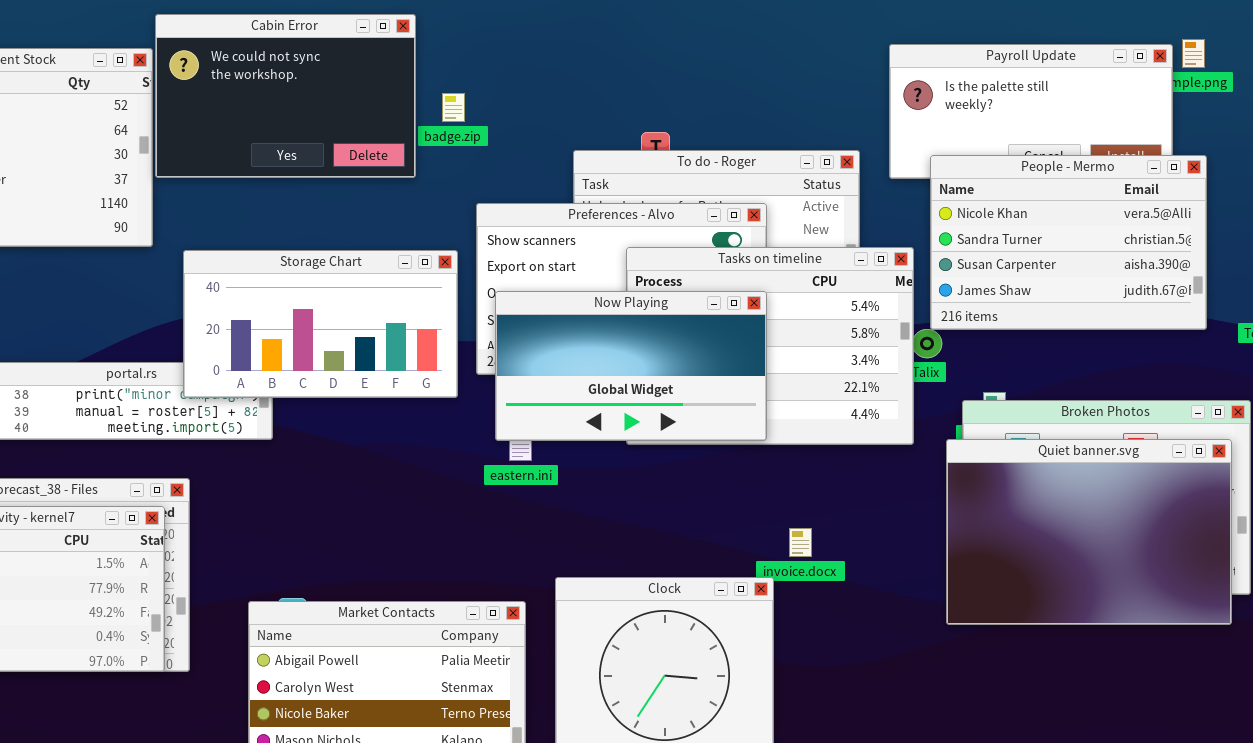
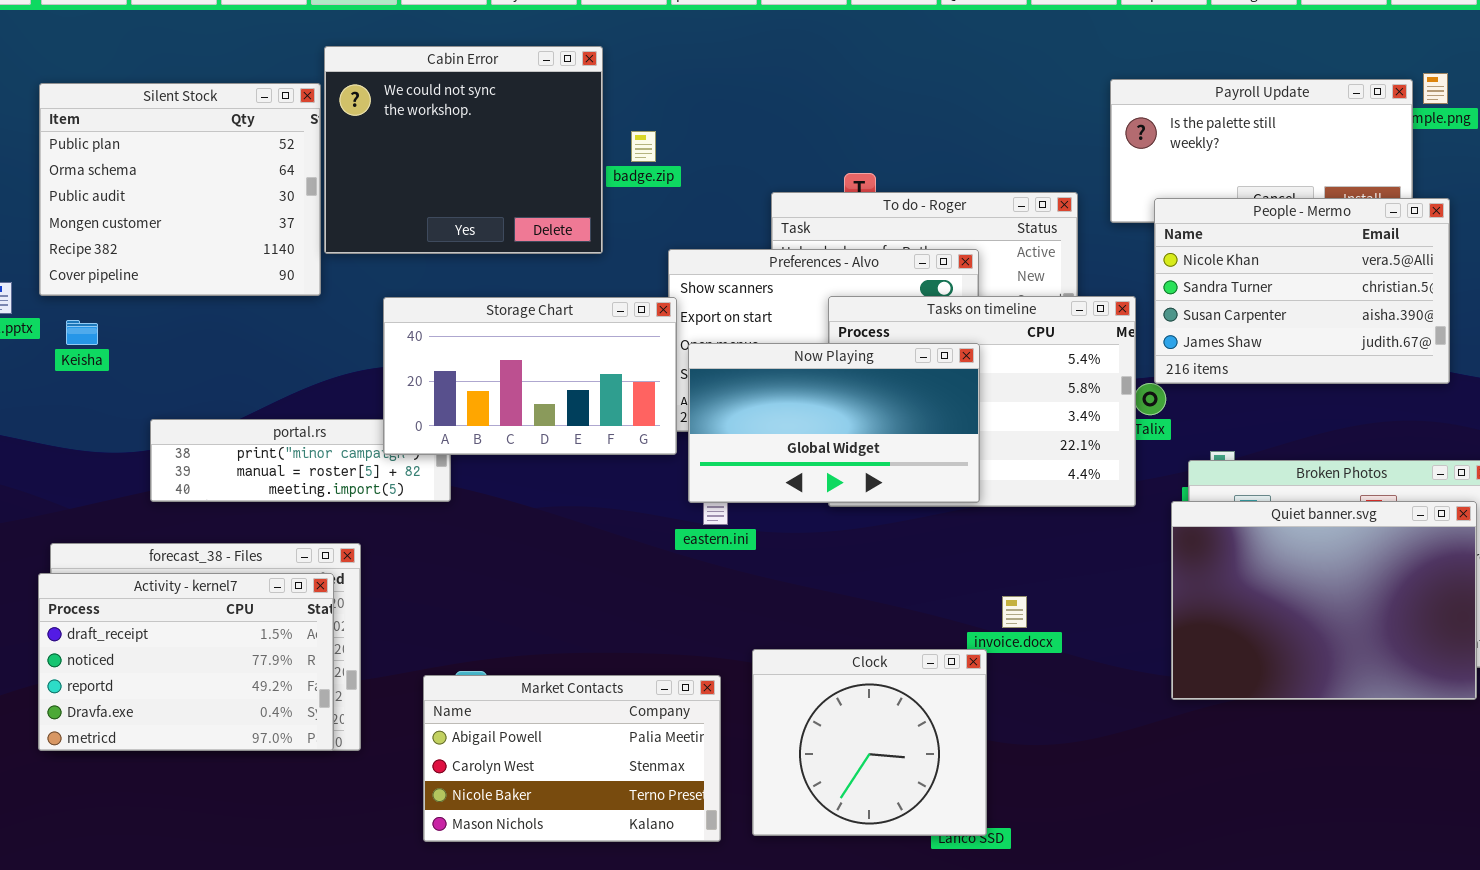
Cabin Error: [155,14,416,178] -> [324,46,603,254], resized
Storage Chart: [183,250,458,398] -> [383,297,677,455], moved

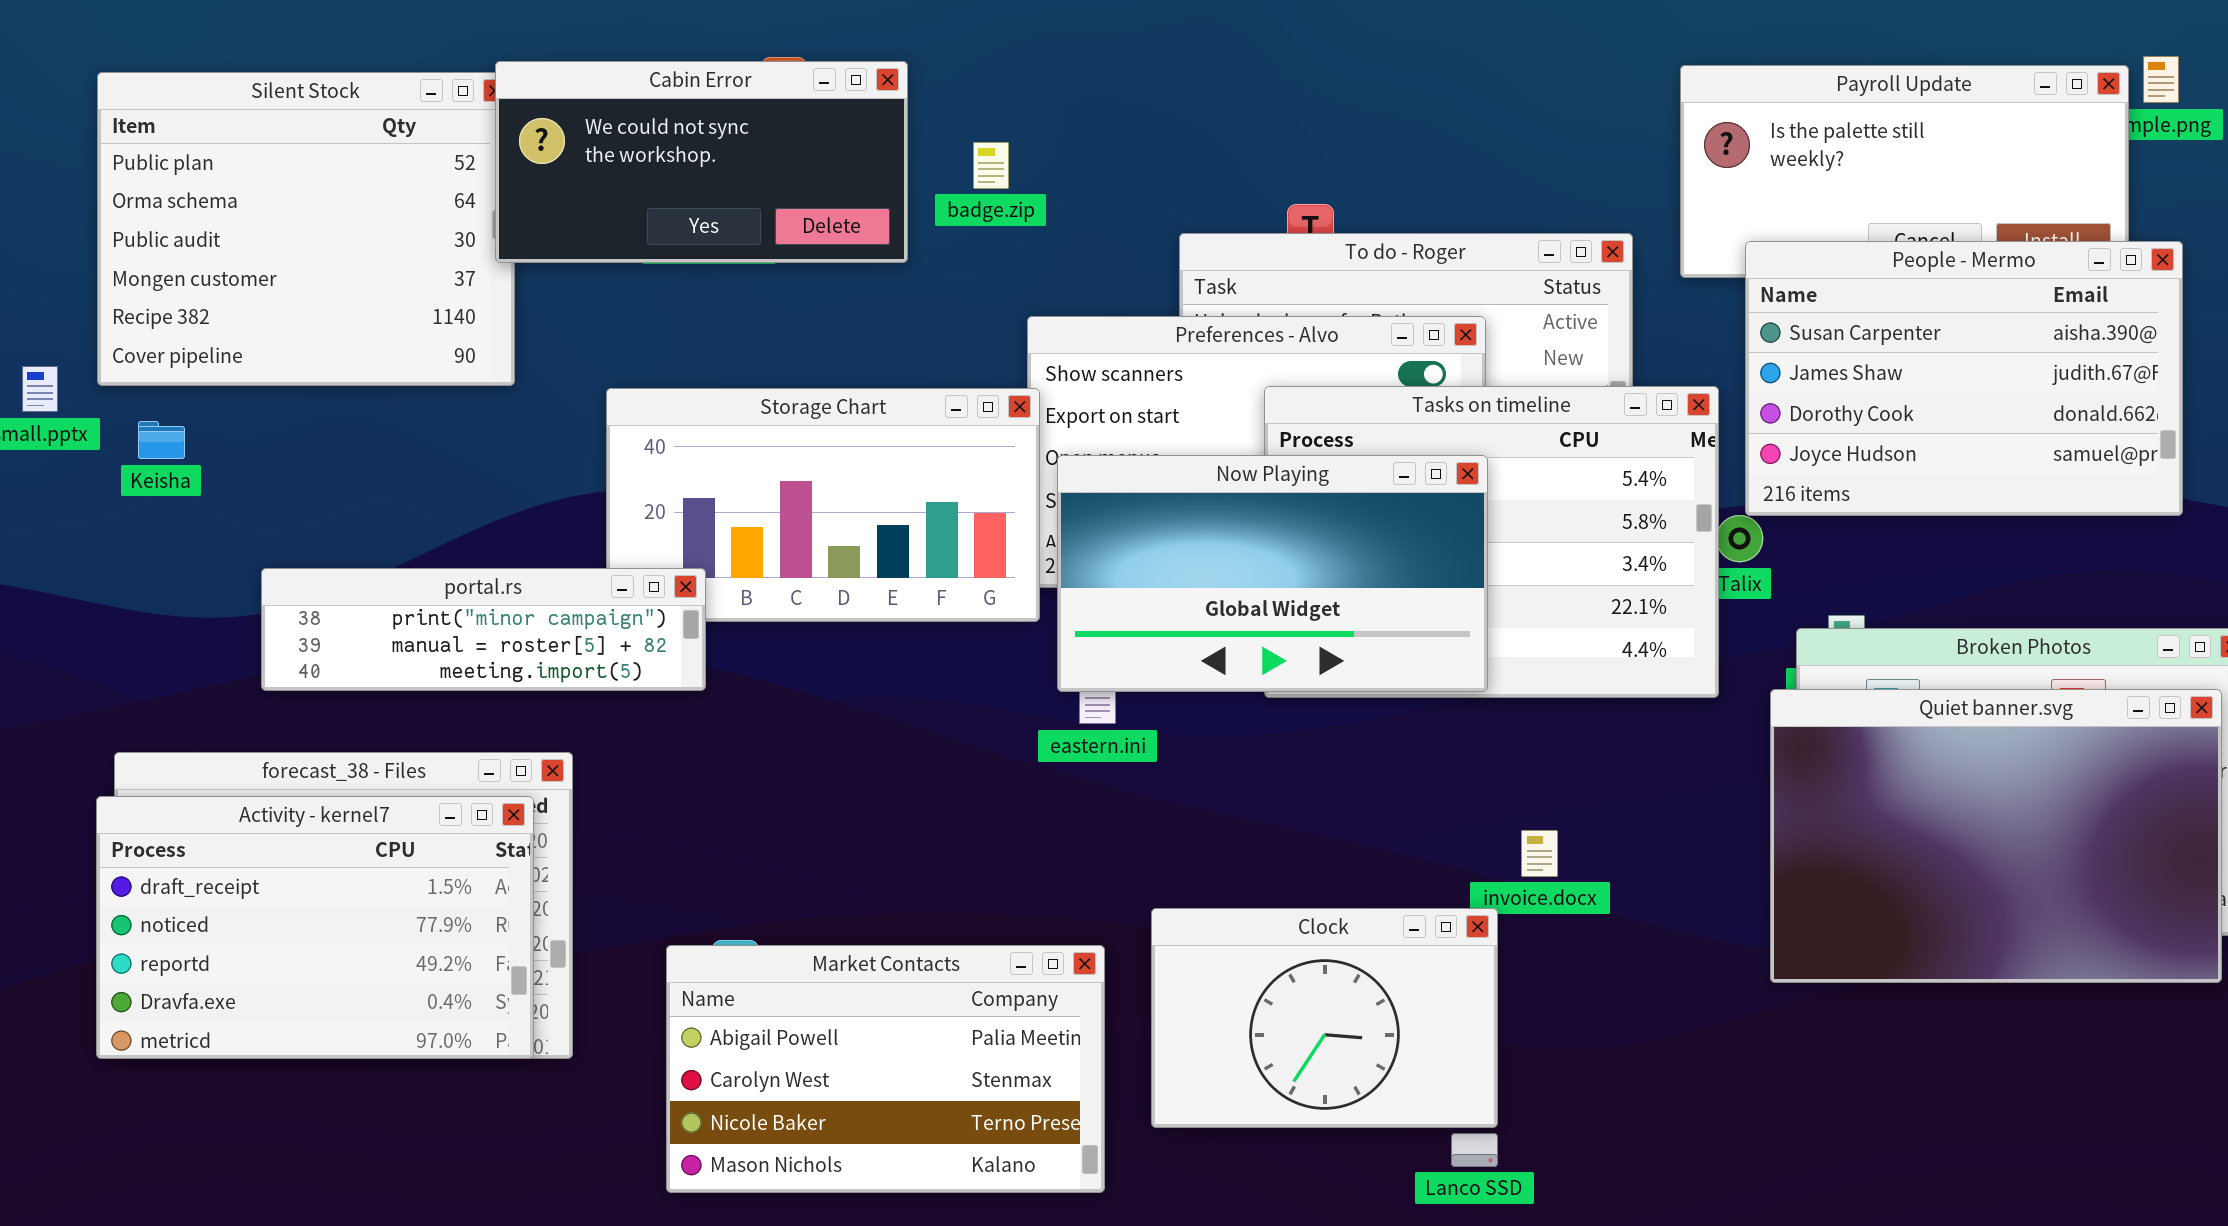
Cabin Error: [324,46,603,254] -> [495,61,908,263], moved, resized
People - Mermo: [1154,198,1450,384] -> [1745,241,2183,516], scrolled down 2 rows
portal.rs: [150,419,451,502] -> [261,568,706,691], raised
Clock: [752,649,987,836] -> [1151,908,1498,1128], resized

